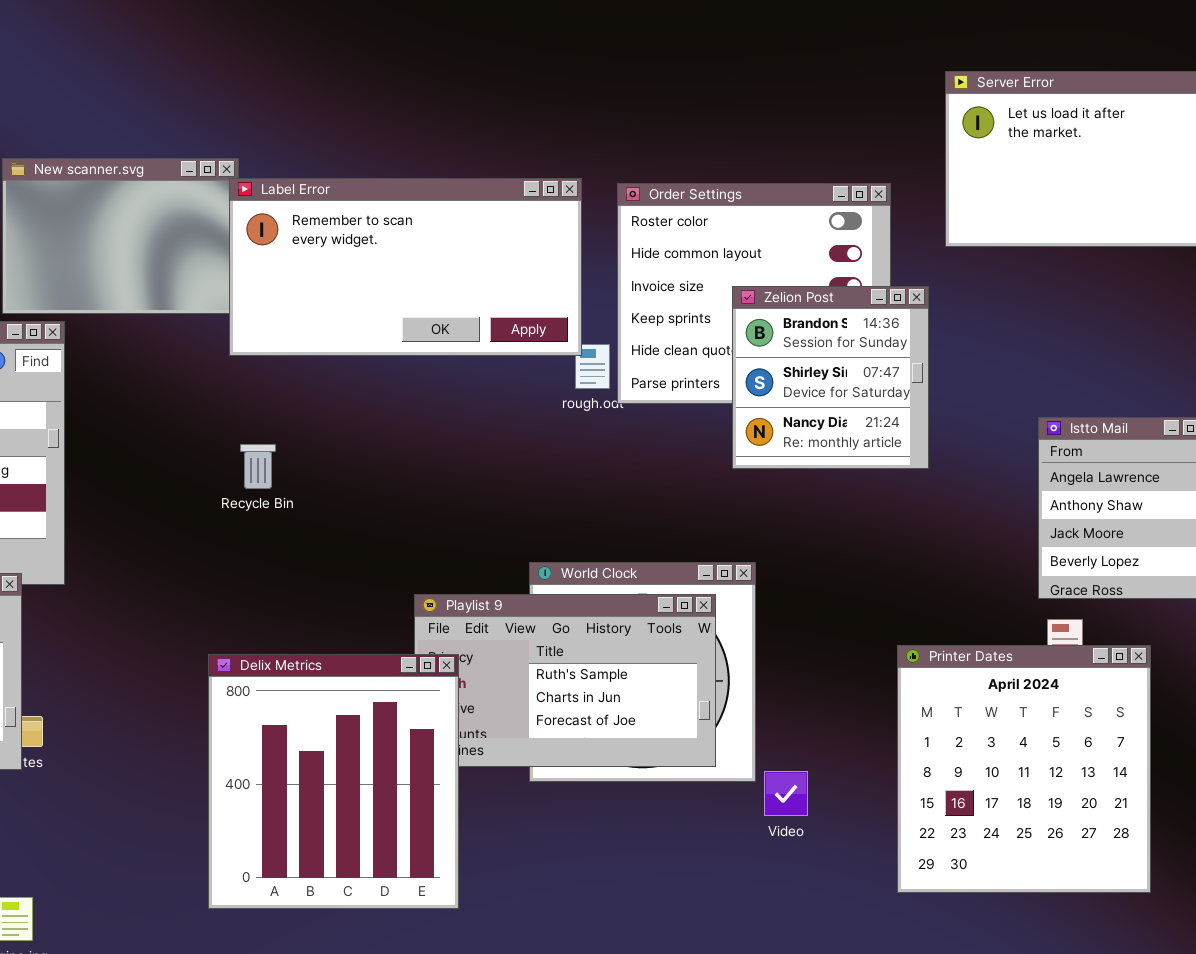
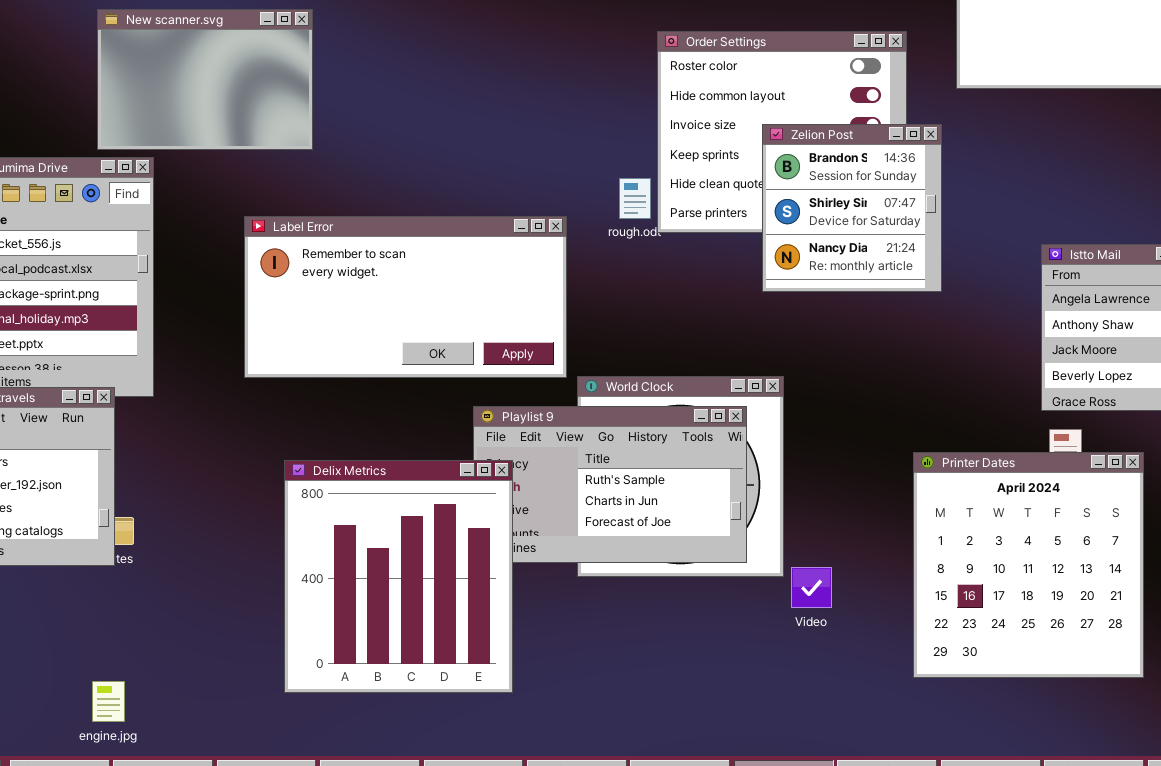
Label Error: [229,178,582,356] -> [244,216,567,378], moved

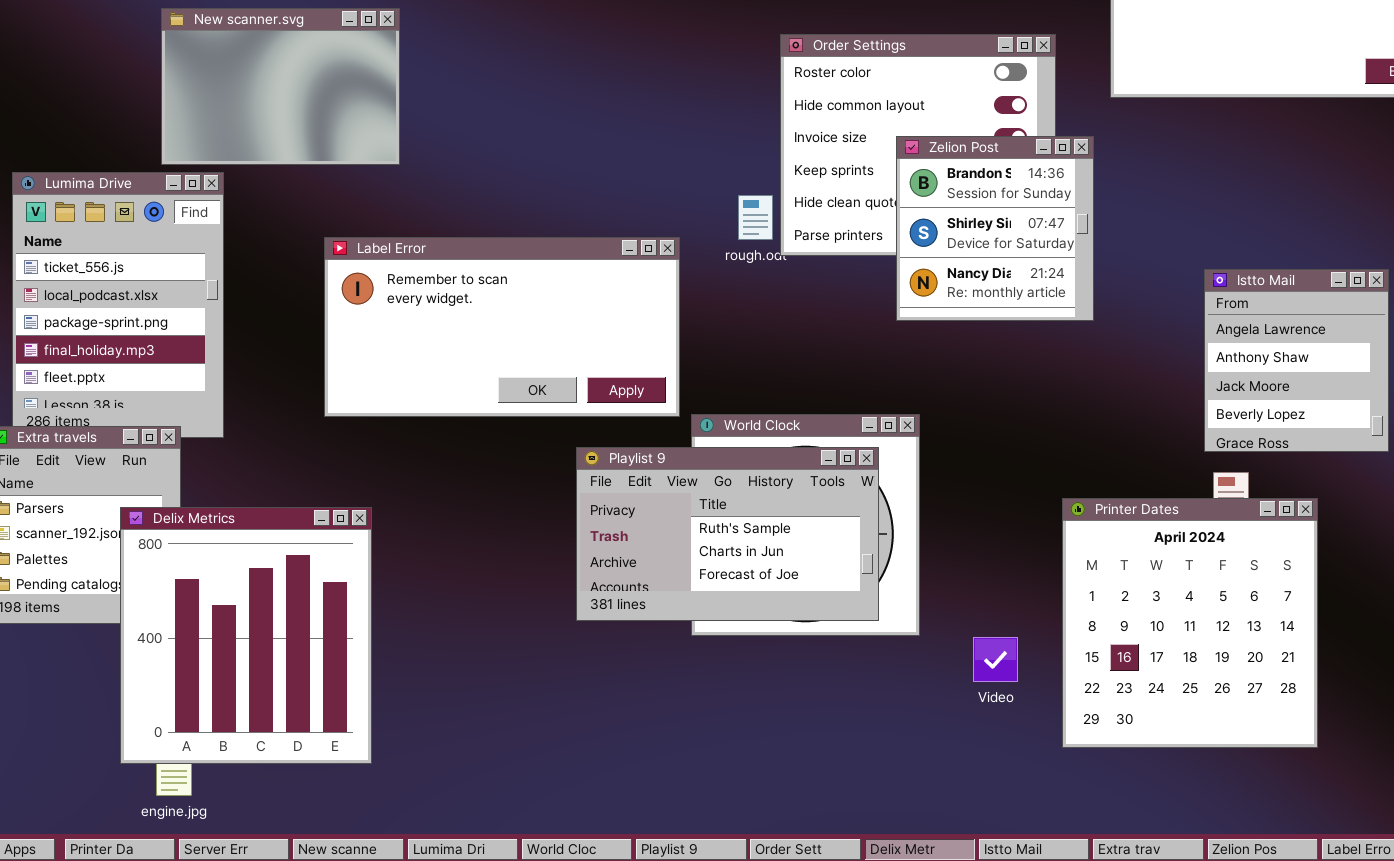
Delix Metrics: [284,460,513,693] -> [120,507,372,764], moved
Video: [791,567,832,608] -> [973,637,1018,682], moved

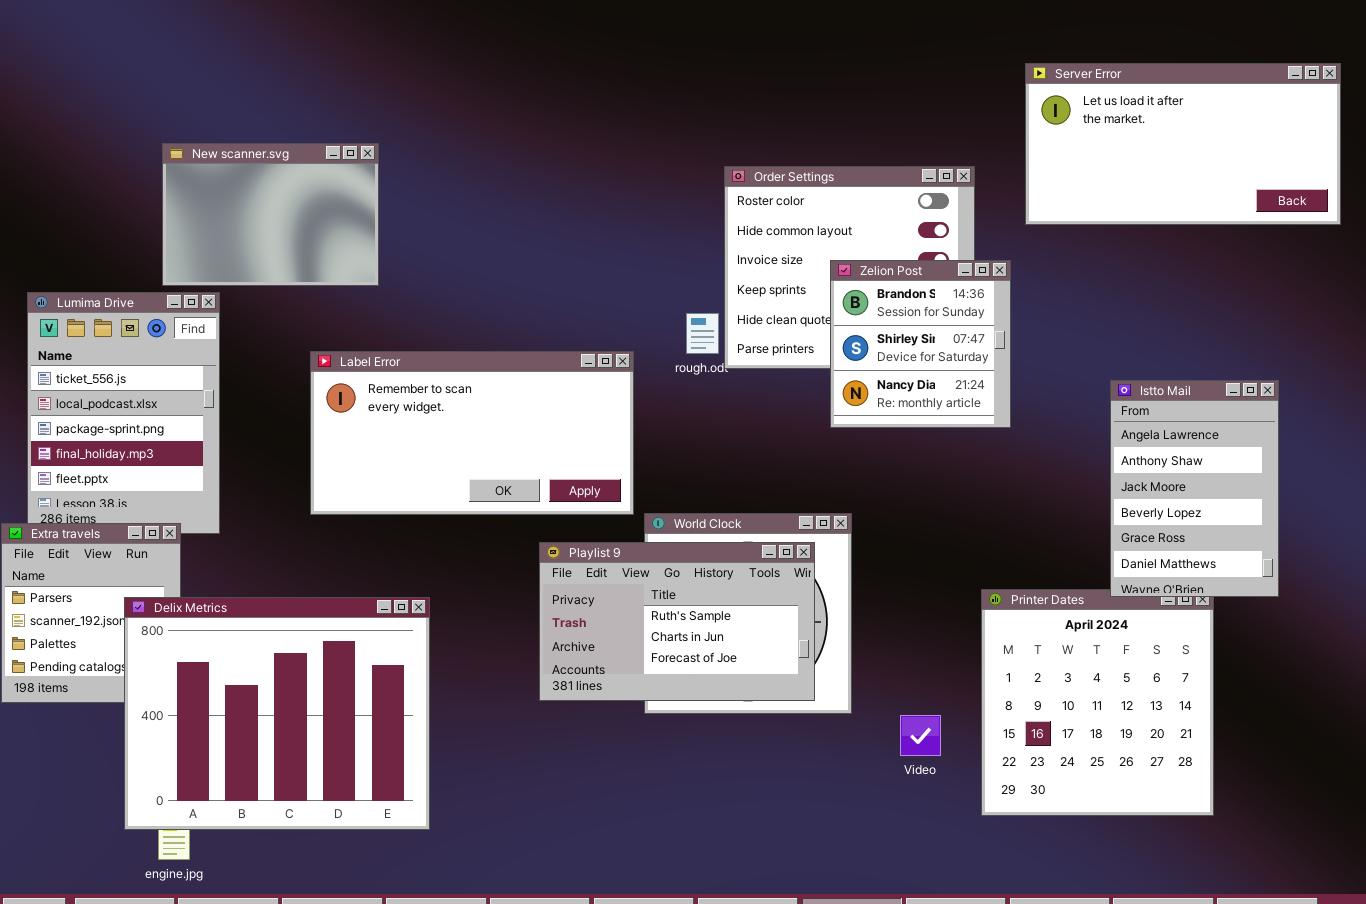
Istto Mail: [1204,269,1389,452] -> [1110,380,1279,597], resized
Delix Metrics: [120,507,372,764] -> [124,597,430,830], resized

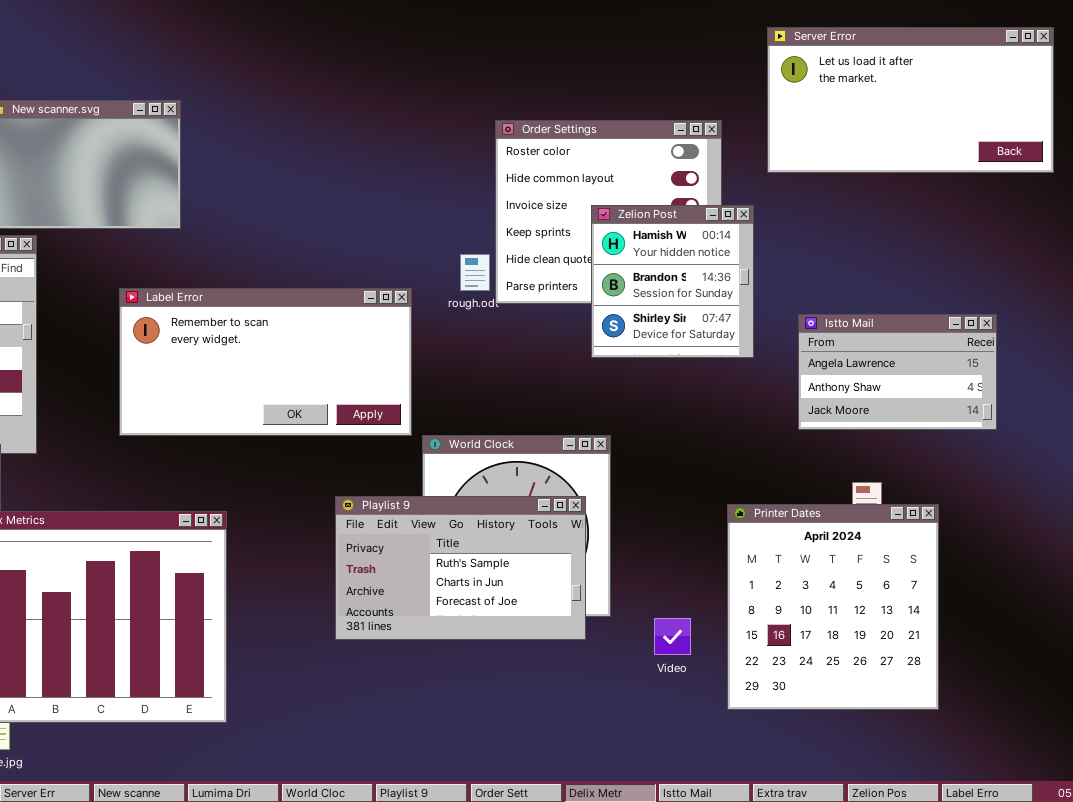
Zelion Post: [830,260,1011,428] -> [591,205,754,358], scrolled up 1 row
Istto Mail: [1110,380,1279,597] -> [798,314,997,430], resized
Playlist 9: [539,542,815,701] -> [335,496,586,640], moved

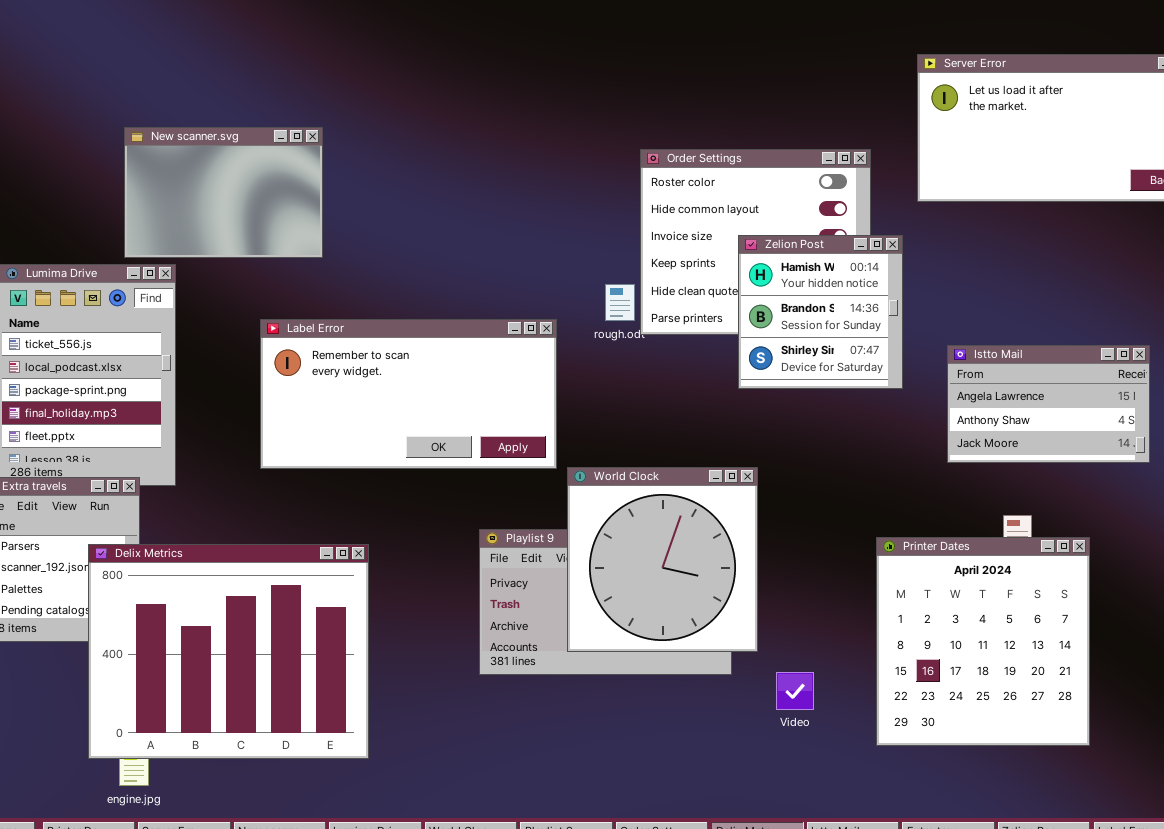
World Clock: [422,435,611,617] -> [567,467,758,652], raised
Video: [654,618,691,655] -> [776,672,814,710], moved

